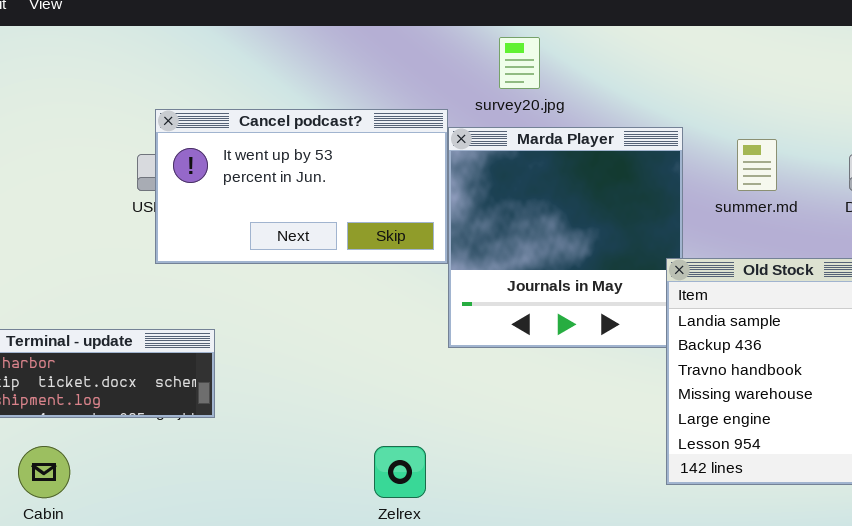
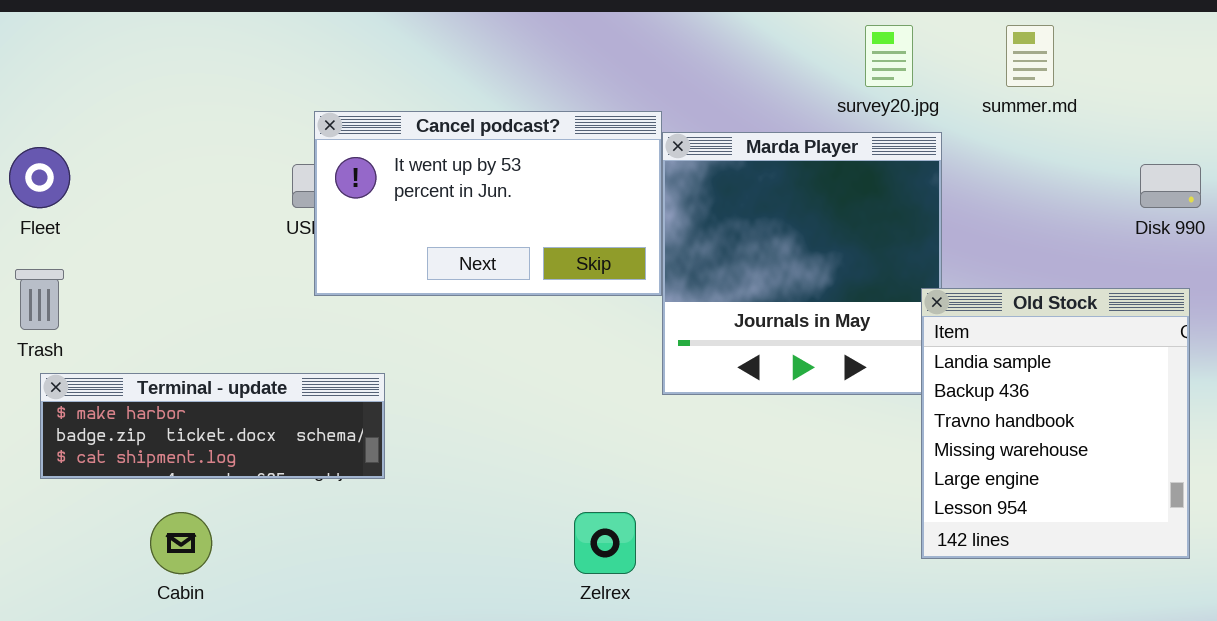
survey20.jpg: [499,37,540,89] -> [865,25,913,87], moved
summer.md: [737,139,777,191] -> [1006,25,1054,87], moved

